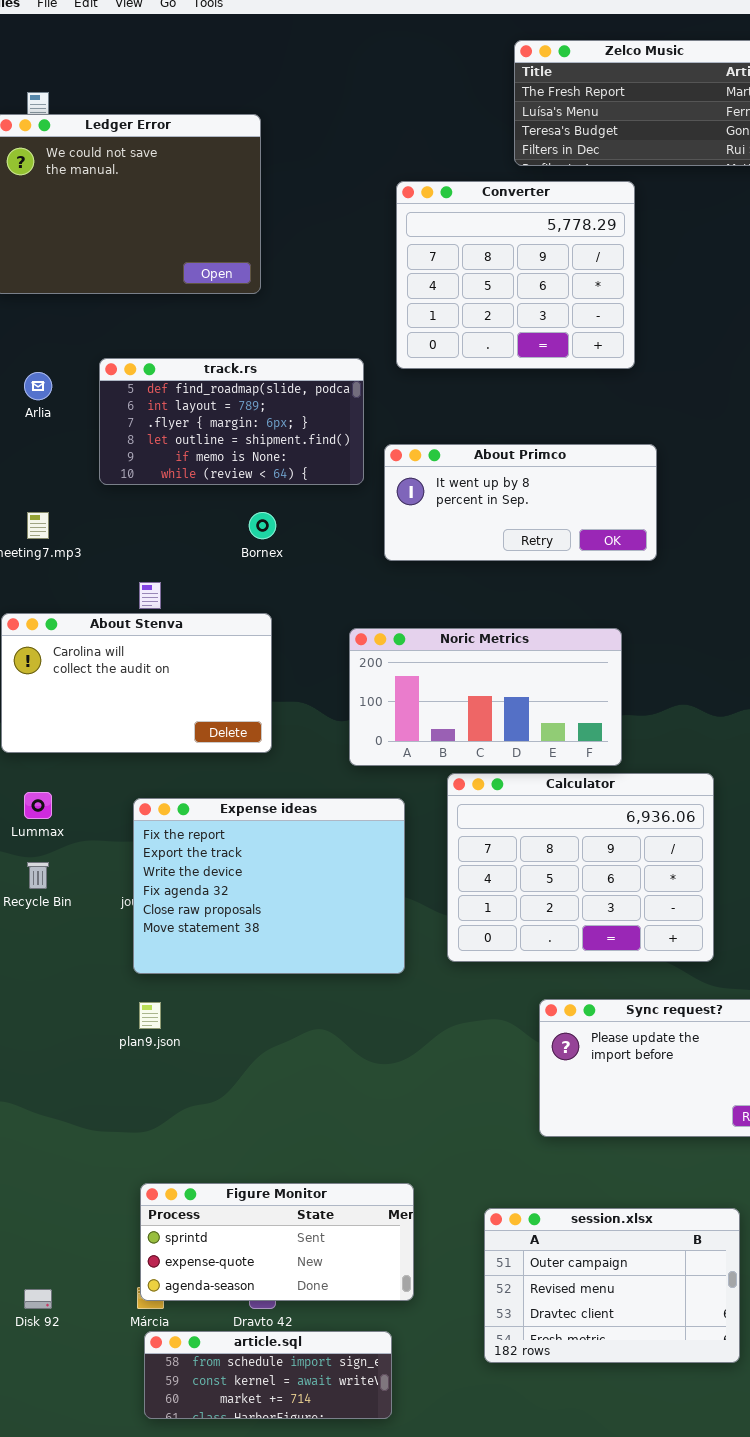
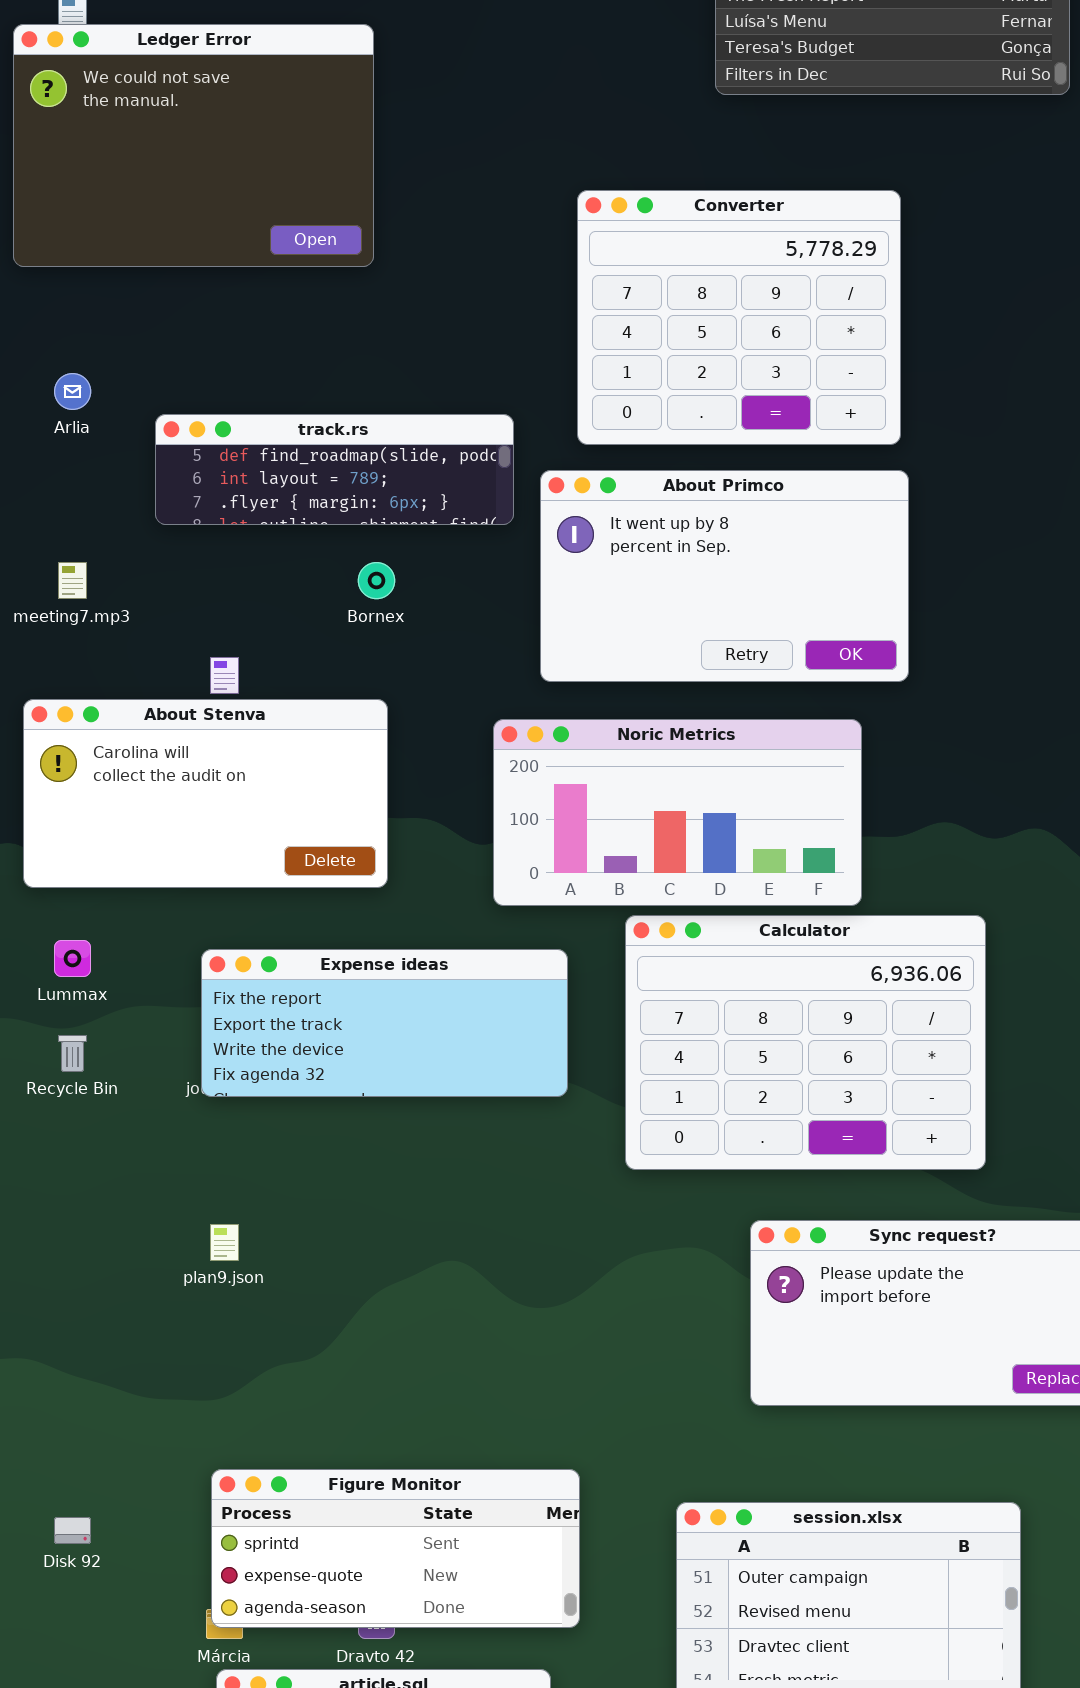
Converter: [396,181,635,369] -> [577,190,901,445], moved
track.rs: [99,358,364,485] -> [155,414,514,525], resized
About Primco: [384,444,657,561] -> [540,470,909,682], resized
Expense ideas: [133,798,405,974] -> [201,949,568,1097], resized
Disk 92: [24,1289,52,1309] -> [54,1517,91,1544], moved

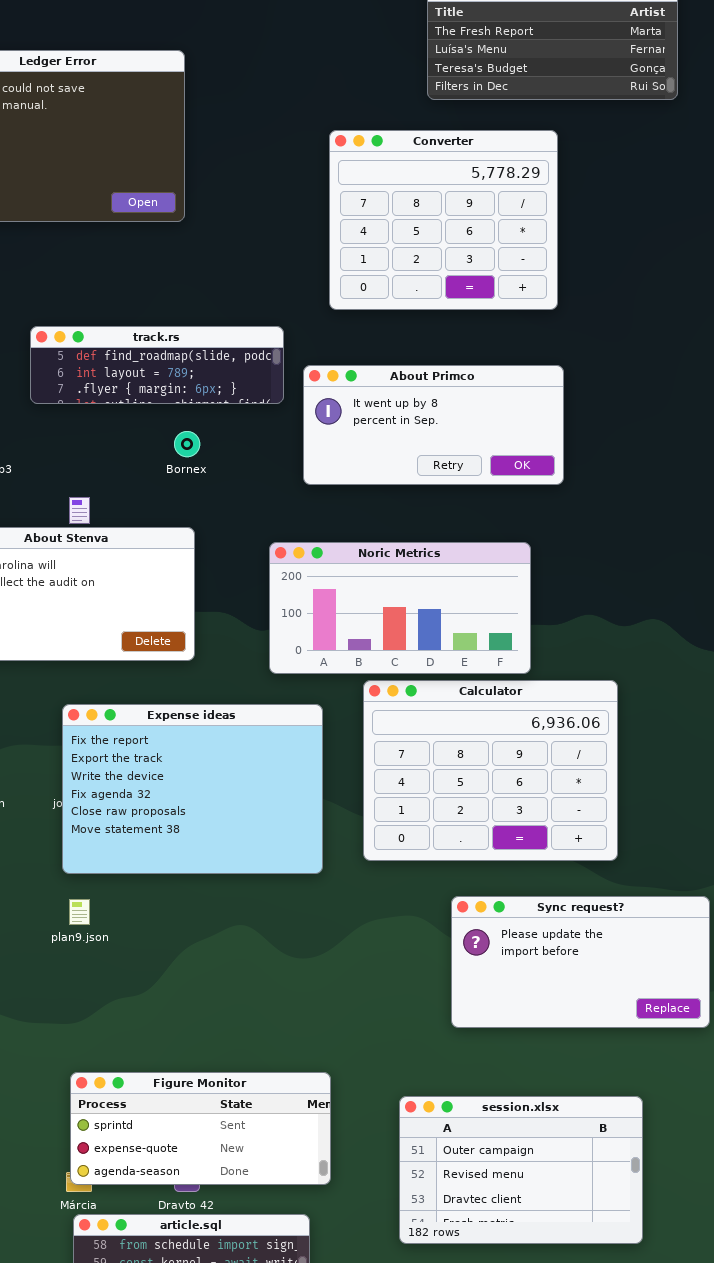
Converter: [577,190,901,445] -> [329,130,558,310], moved
About Primco: [540,470,909,682] -> [303,365,564,485], resized
Expense ideas: [201,949,568,1097] -> [62,704,323,874], resized

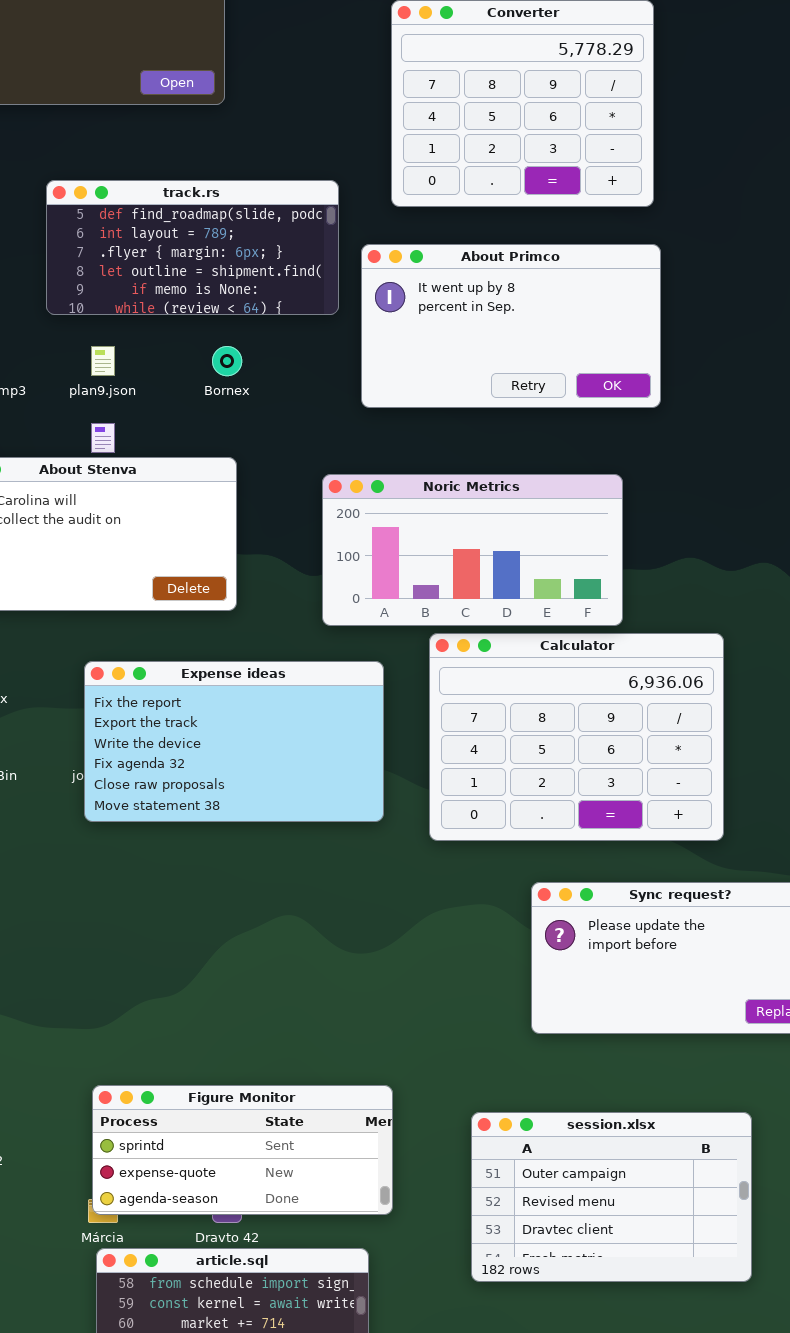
track.rs: [30,326,284,404] -> [46,180,339,315], resized
About Primco: [303,365,564,485] -> [361,244,661,408], resized
Expense ideas: [62,704,323,874] -> [84,661,384,822], resized
plan9.json: [69,899,90,925] -> [91,346,115,376], moved

